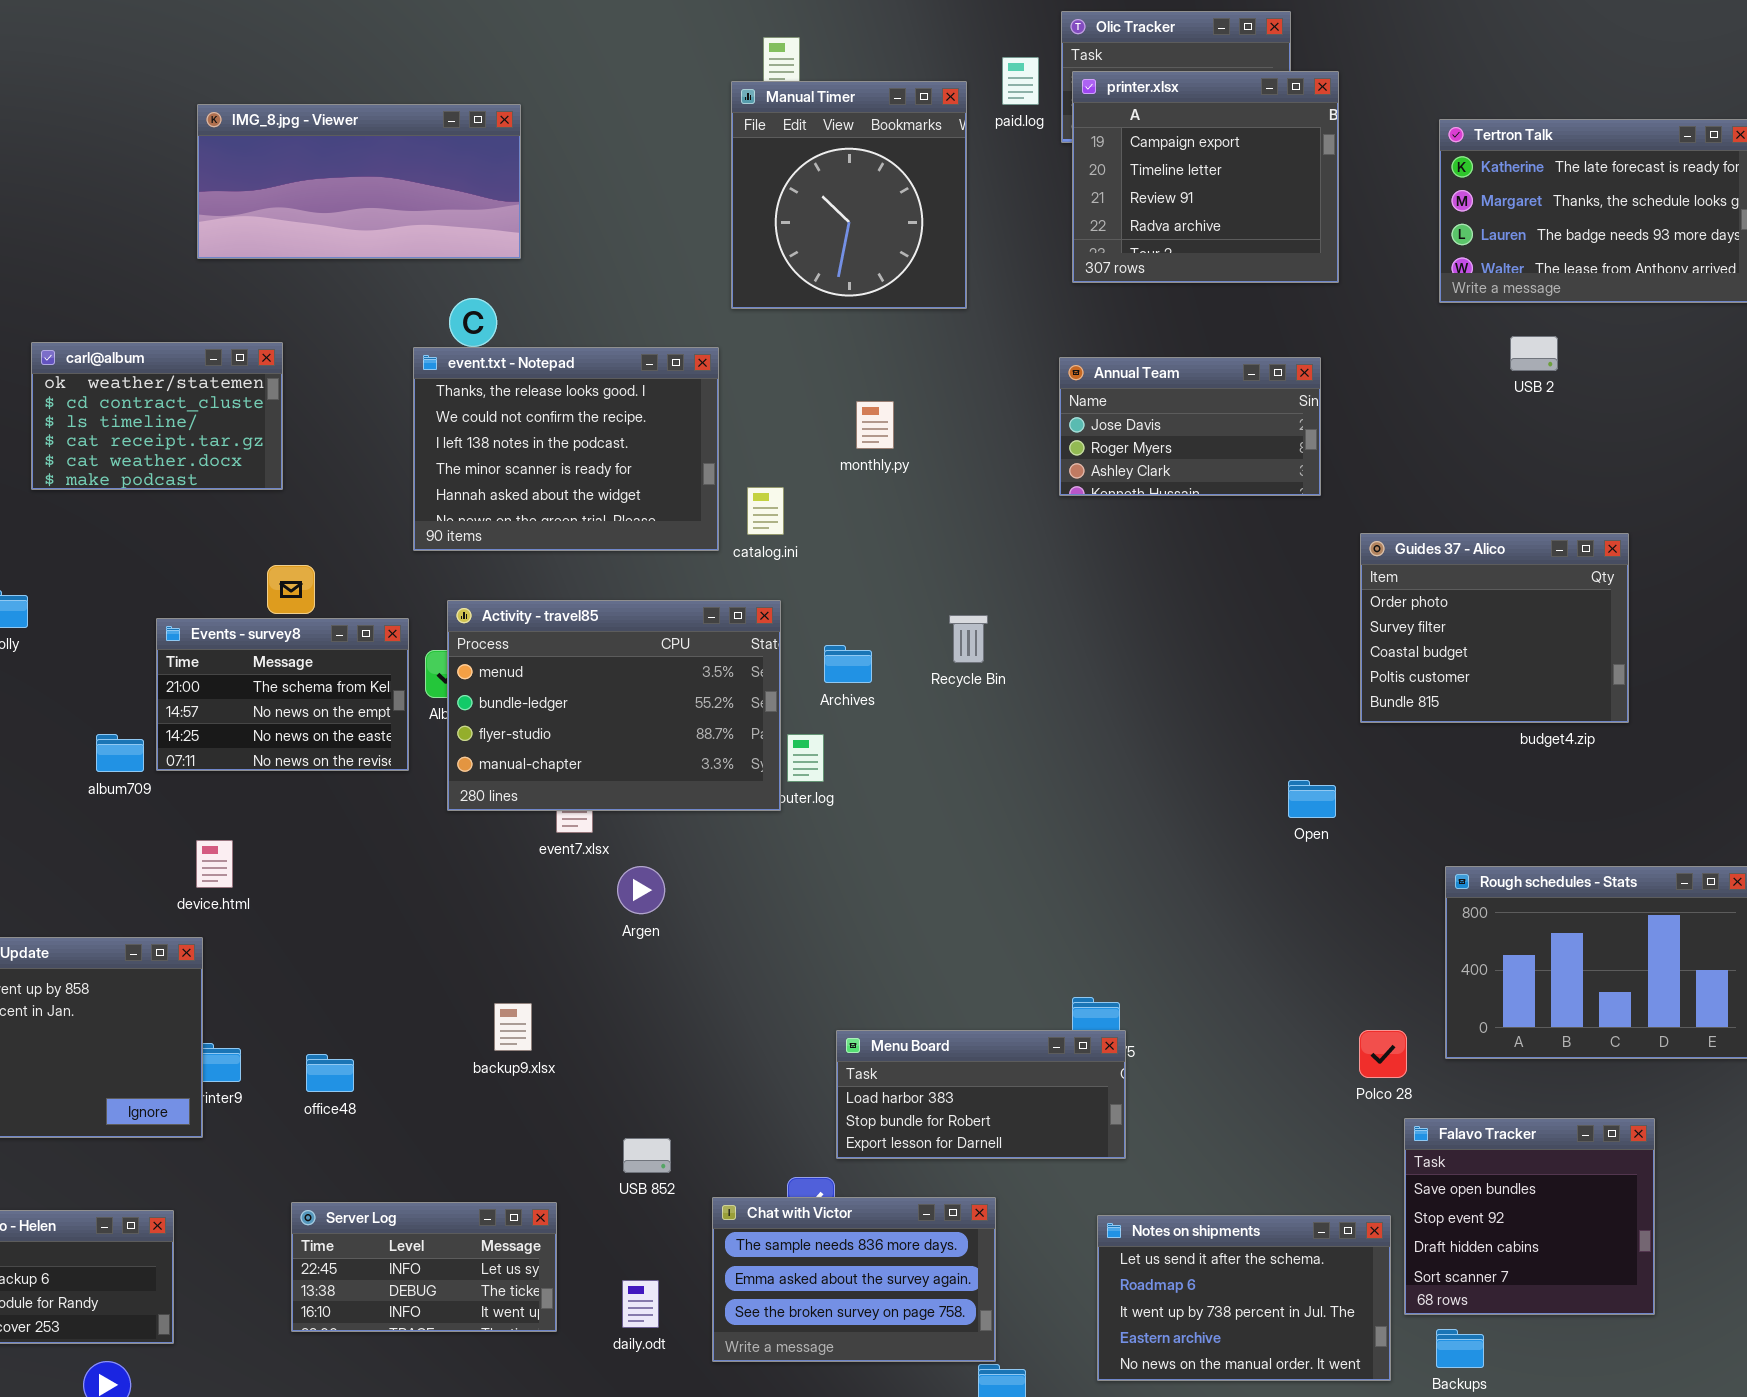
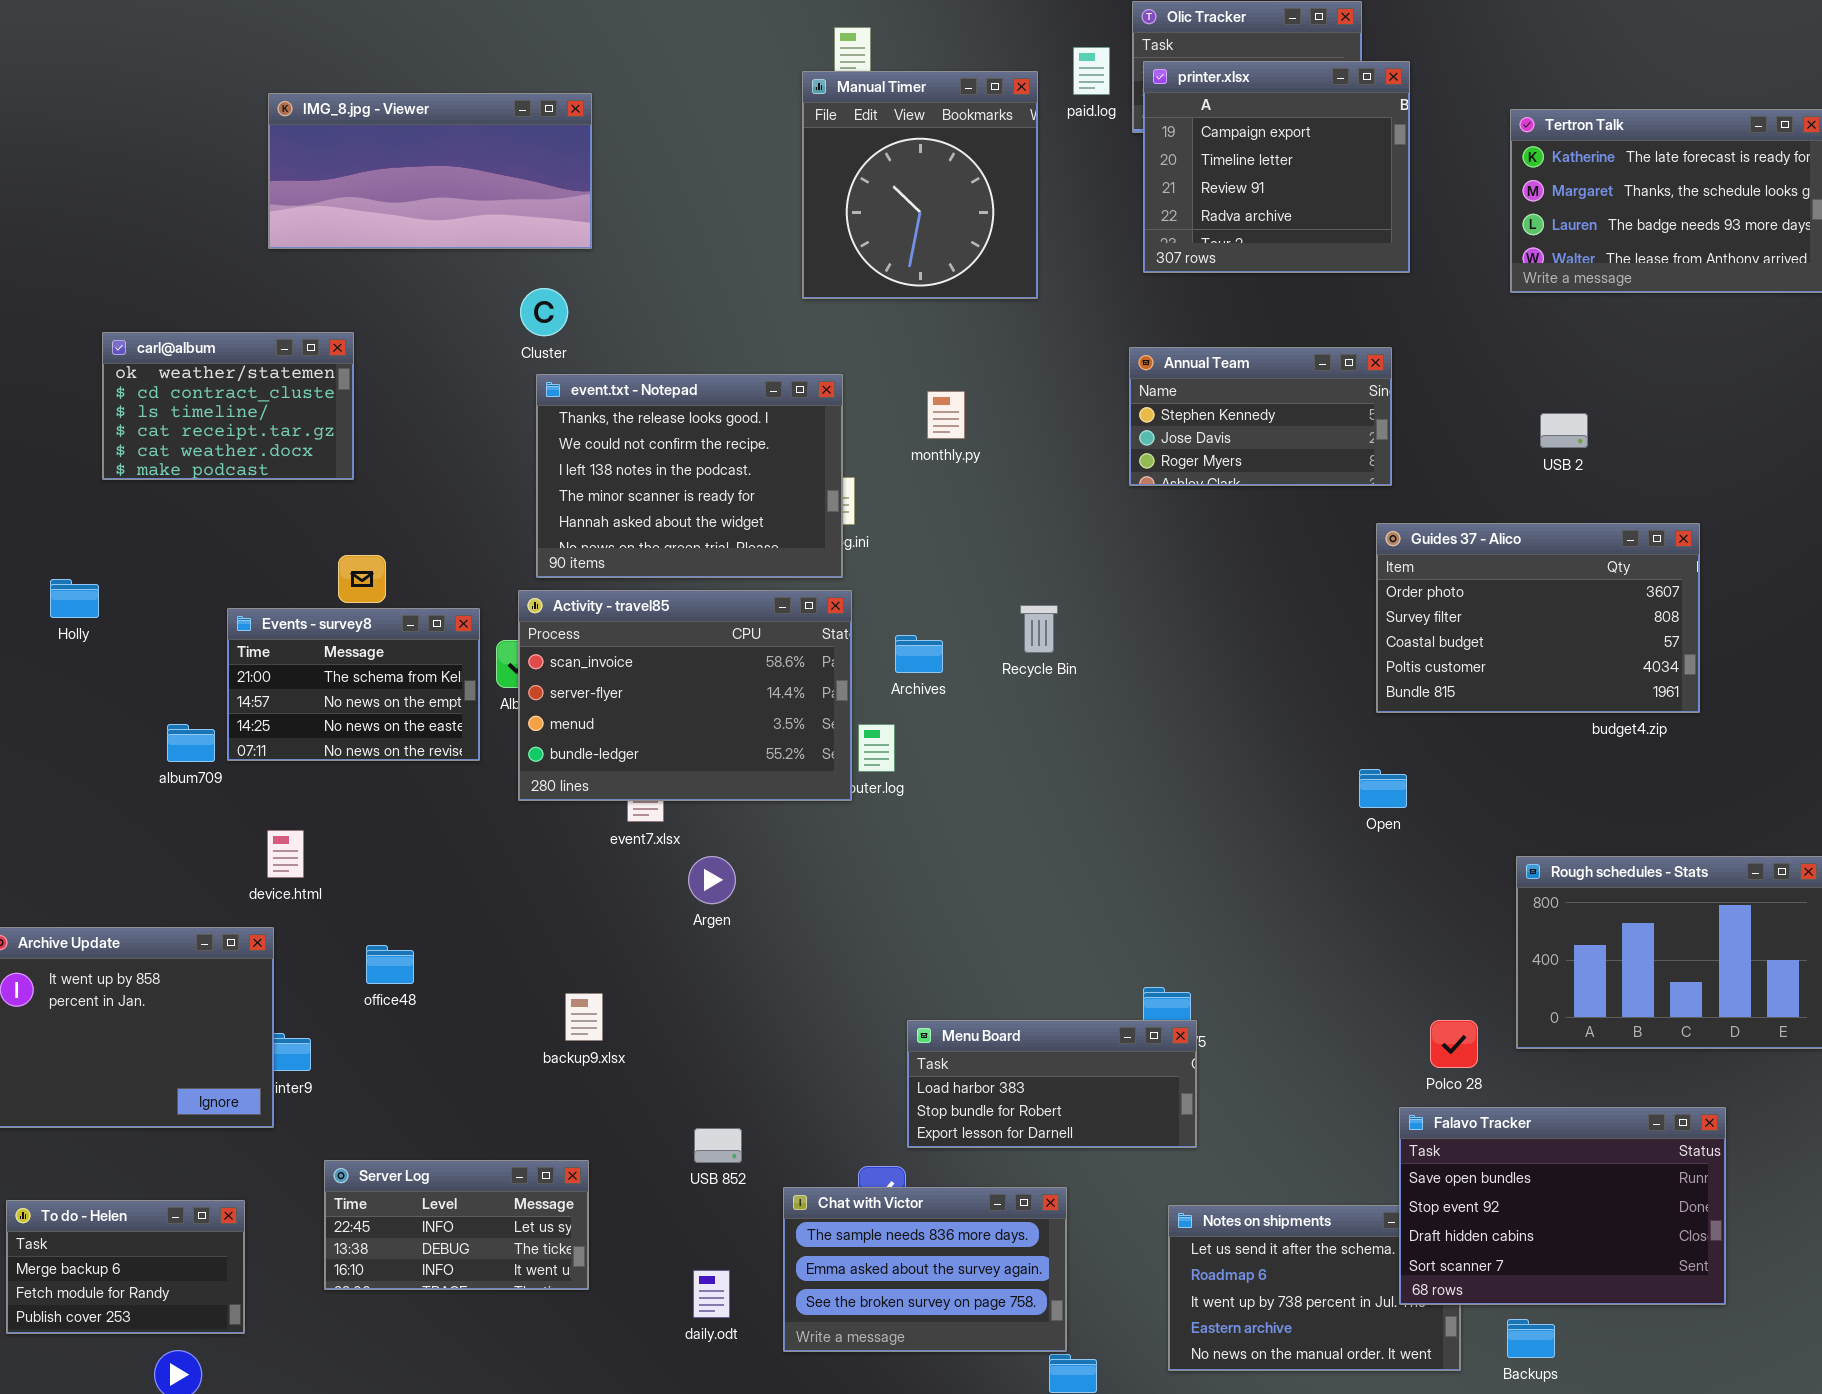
USB 2: [1510,336,1558,371] -> [1540,413,1588,448], moved
event.txt - Notepad: [413,347,719,551] -> [536,374,843,578], moved
Annual Team: [1059,357,1321,496] -> [1129,347,1392,486], scrolled up 1 row
Guides 37 - Alico: [1360,533,1629,723] -> [1376,523,1700,713], resized
Activity - travel85: [447,600,781,811] -> [518,590,852,801], scrolled up 2 rows
office48: [306,1054,354,1092] -> [366,945,414,984], moved
Falavo Tracker: [1404,1118,1655,1315] -> [1399,1107,1726,1305], resized
Server Log: [291,1202,557,1332] -> [324,1160,589,1290], moved

